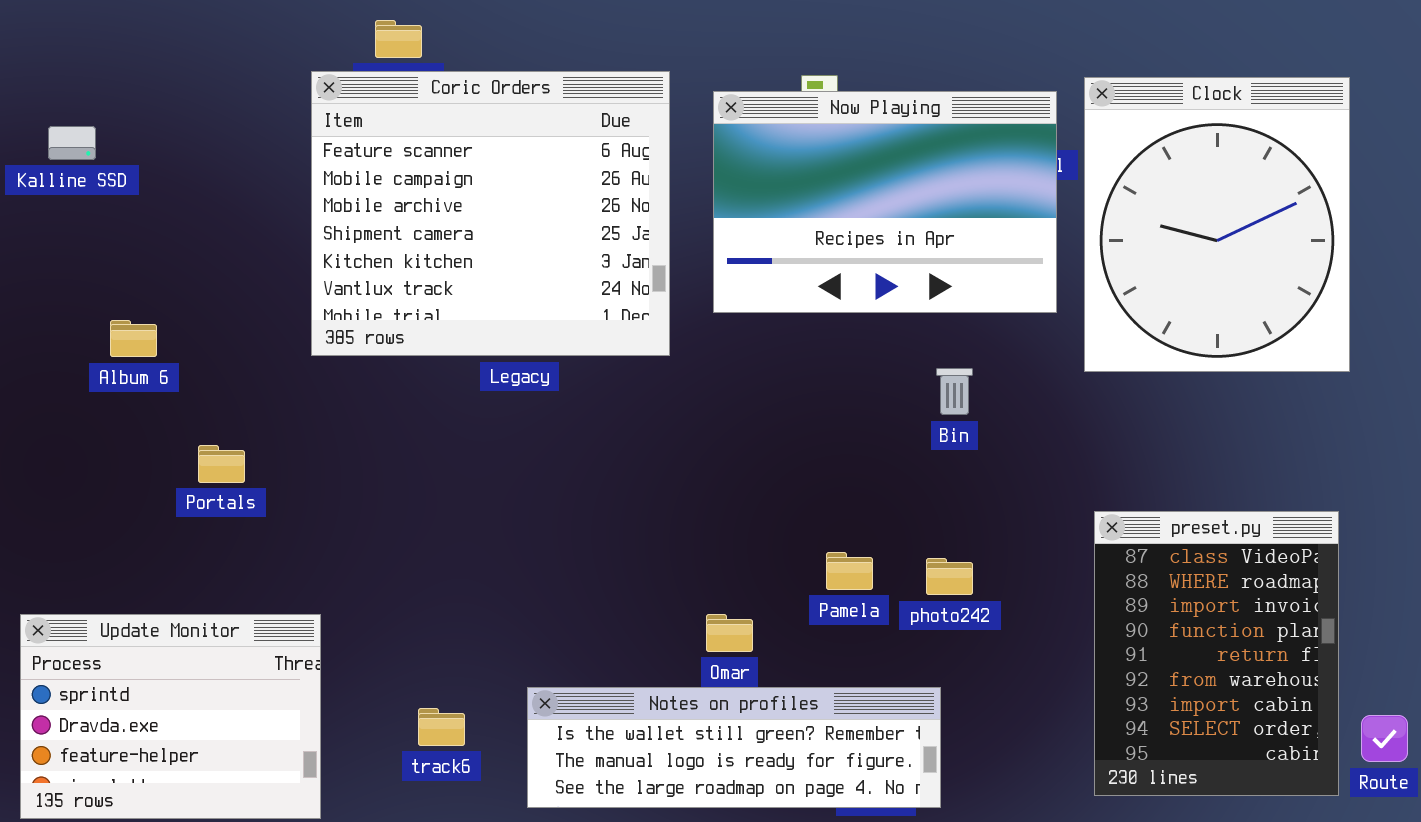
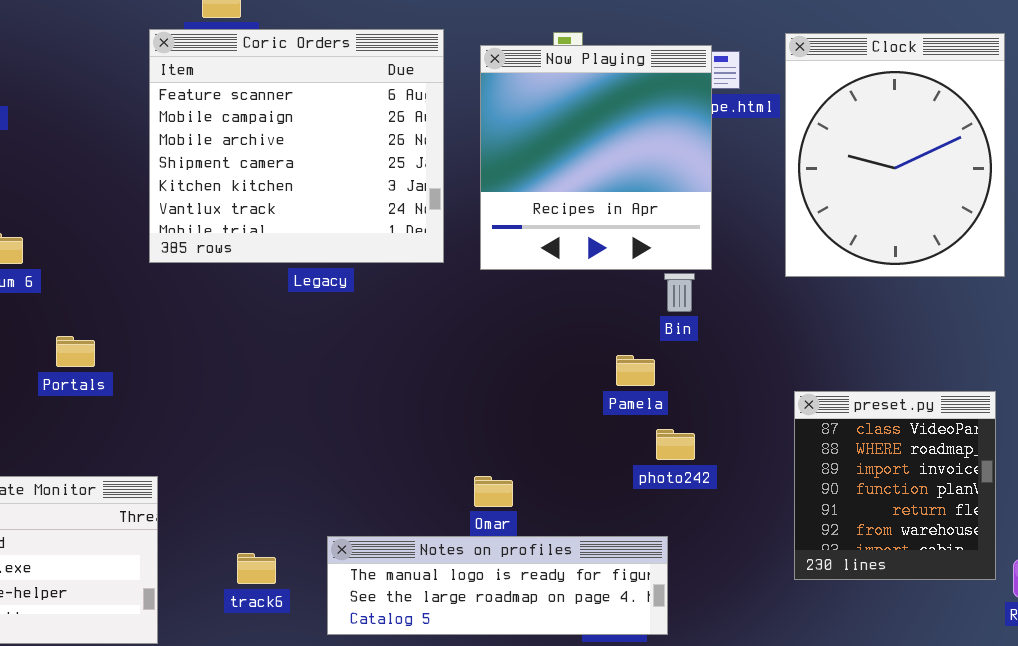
Now Playing: [713,91,1057,313] -> [480,45,712,270], resized
preset.py: [1094,511,1339,796] -> [794,391,996,580], resized
Pamela: [826,552,873,590] -> [616,355,655,386], moved
Notes on profiles: [527,687,941,808] -> [327,536,668,635], scrolled down 1 row

